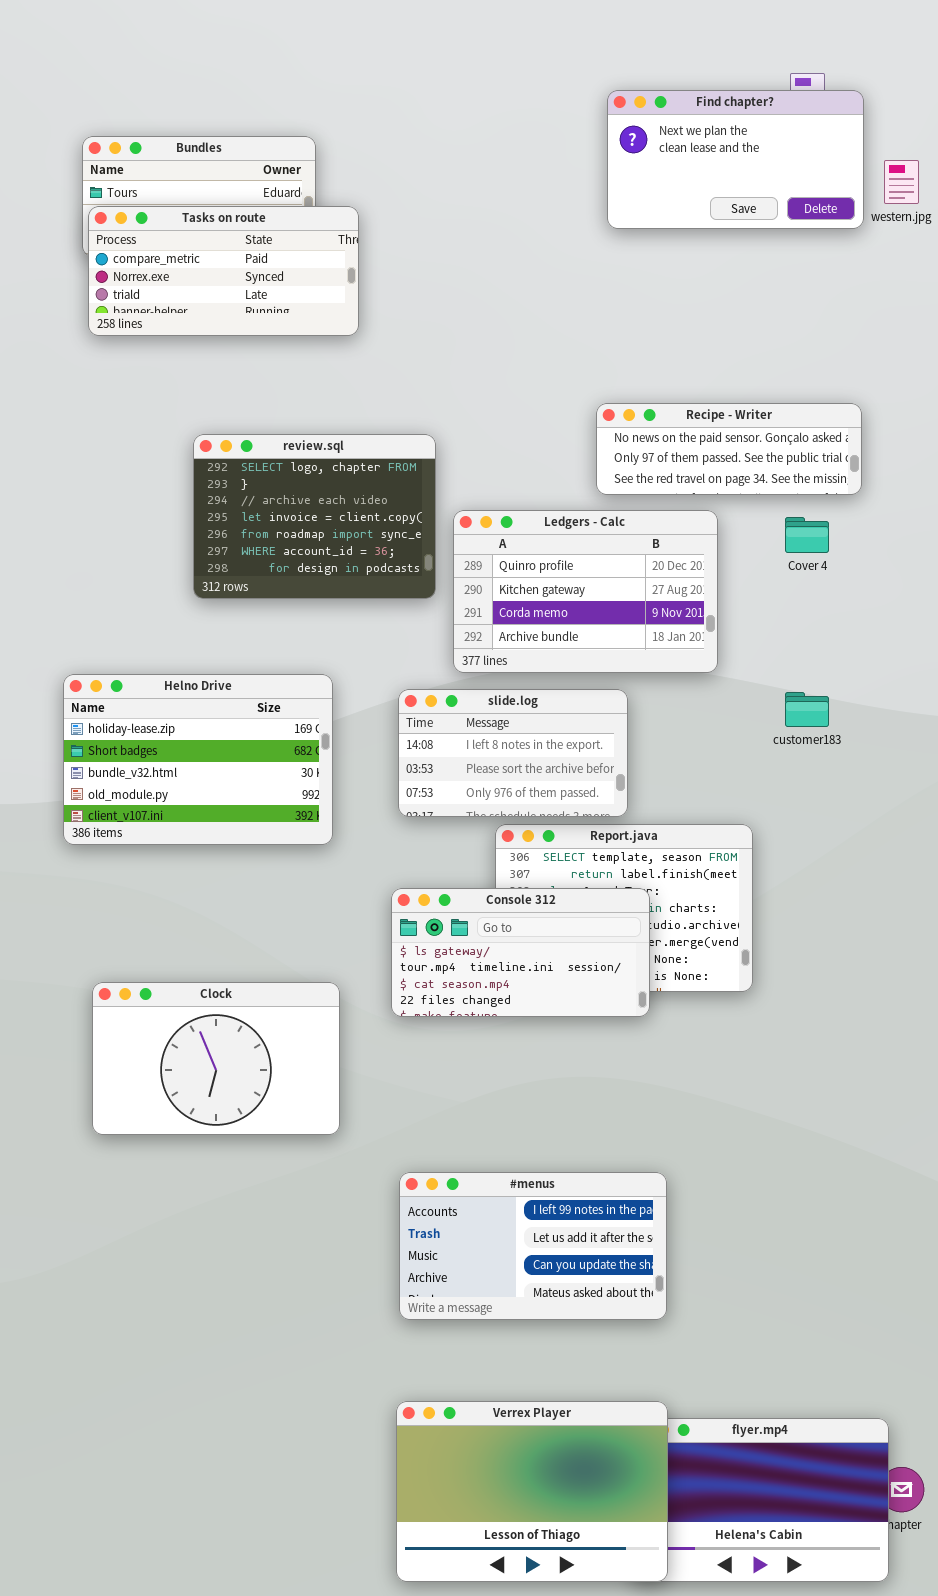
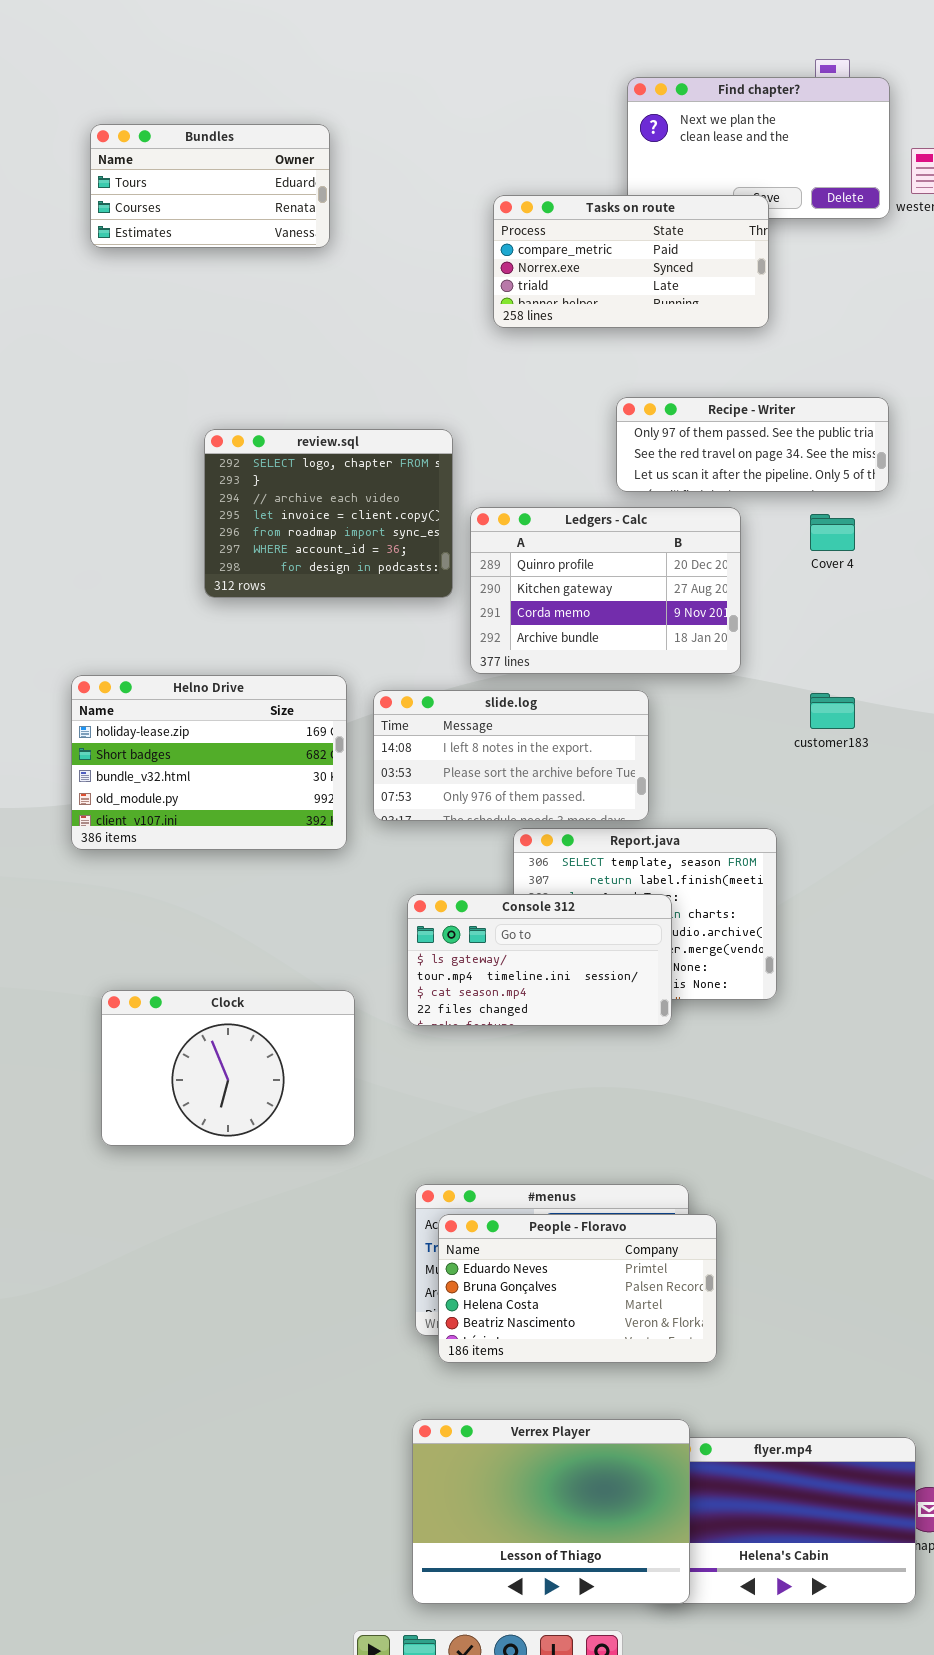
Tasks on route: [88,206,359,336] -> [493,195,769,328], moved
Recipe - Writer: [596,403,862,495] -> [616,397,889,492], scrolled down 1 row
slide.log: [398,689,628,817] -> [373,690,649,821], resized
People - Floravo: none -> [438,1214,717,1363], opened

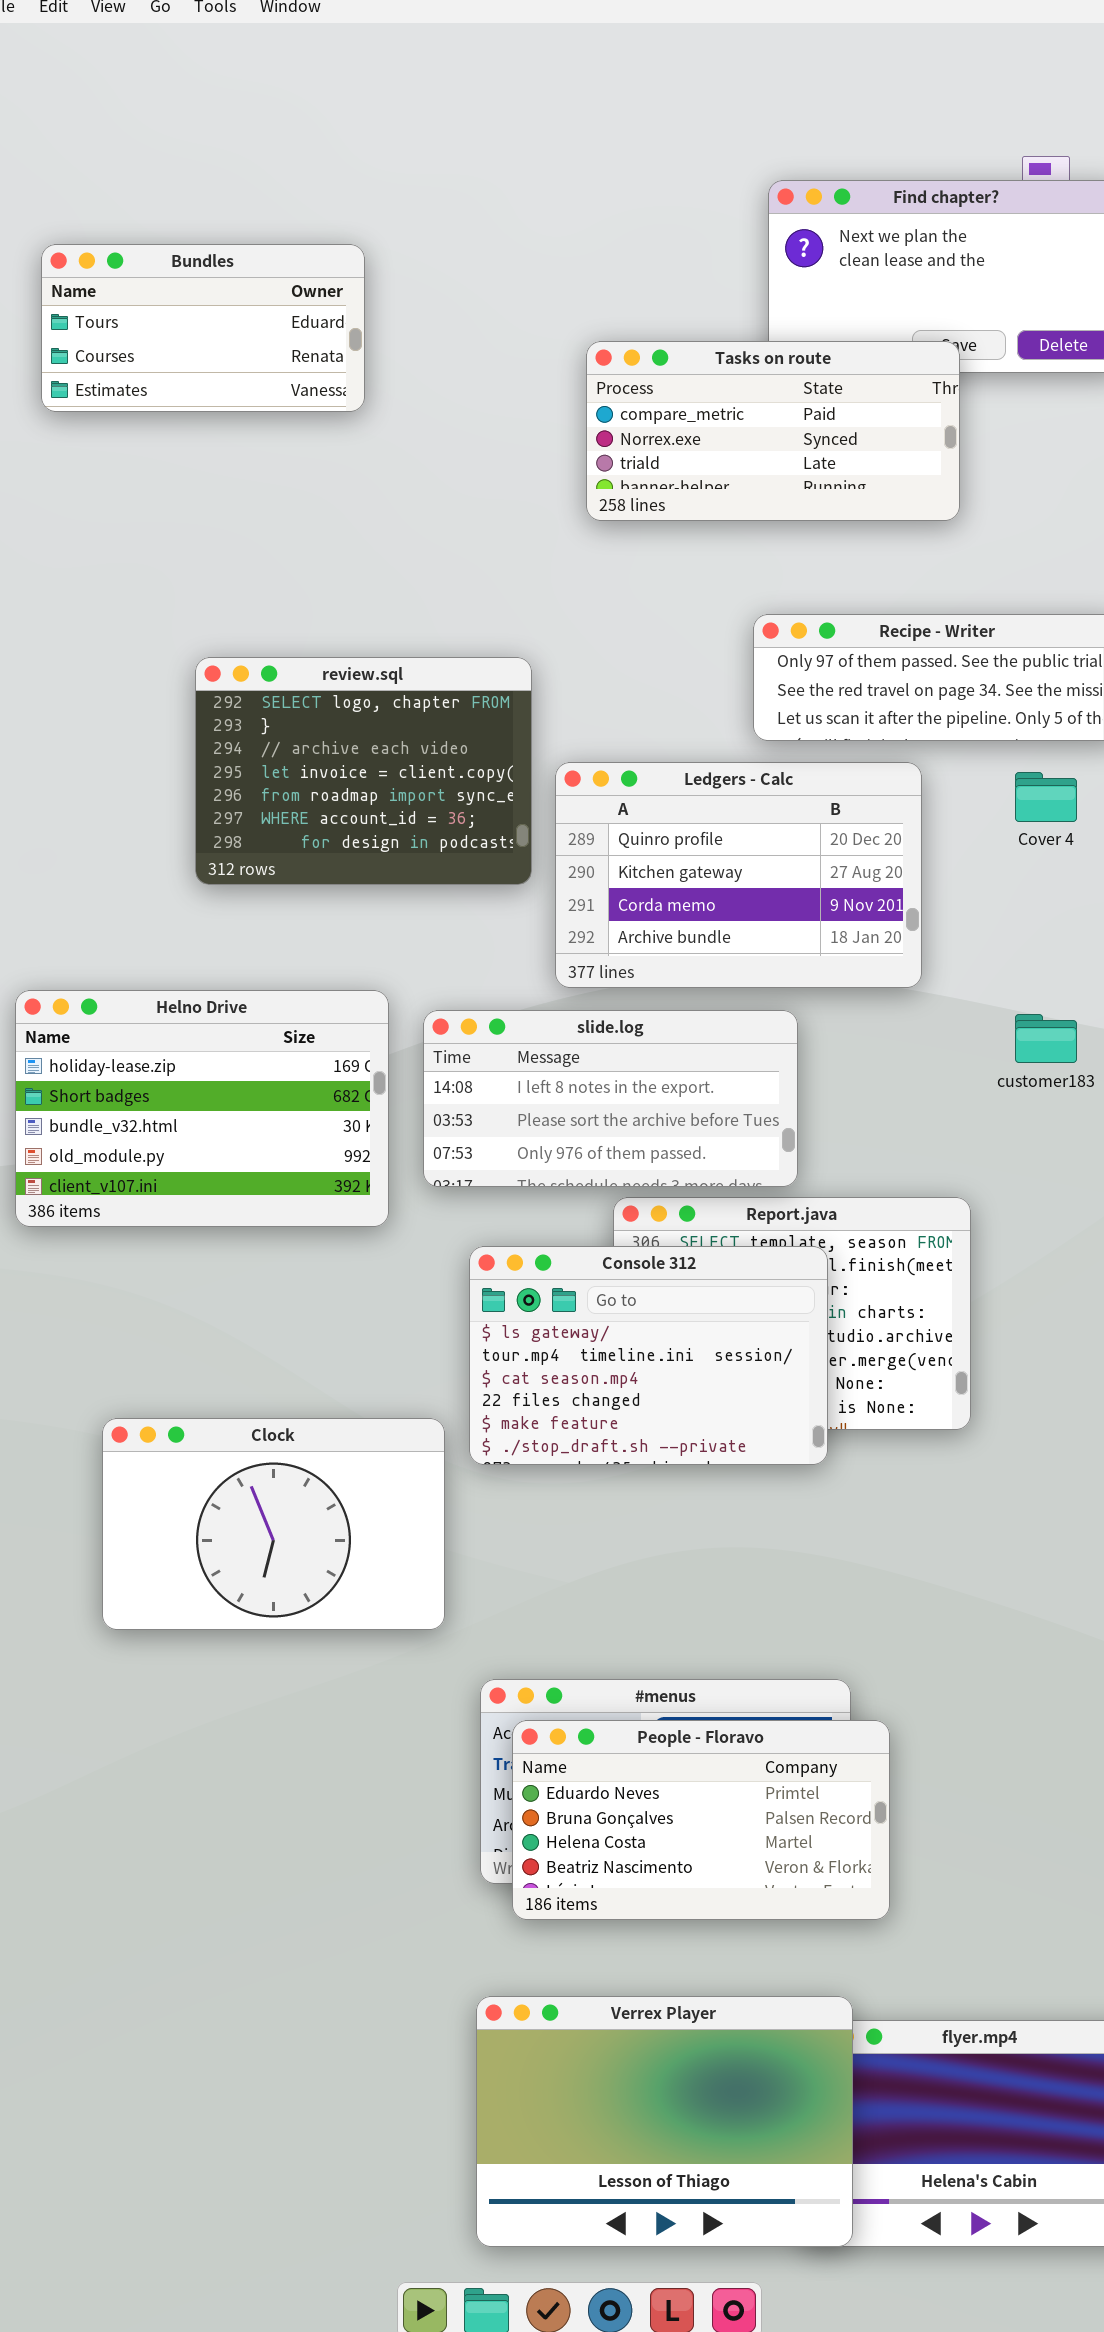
Console 312: [407,894,672,1026] -> [469,1246,828,1465], resized
Clock: [101,990,355,1146] -> [102,1418,445,1630], moved

